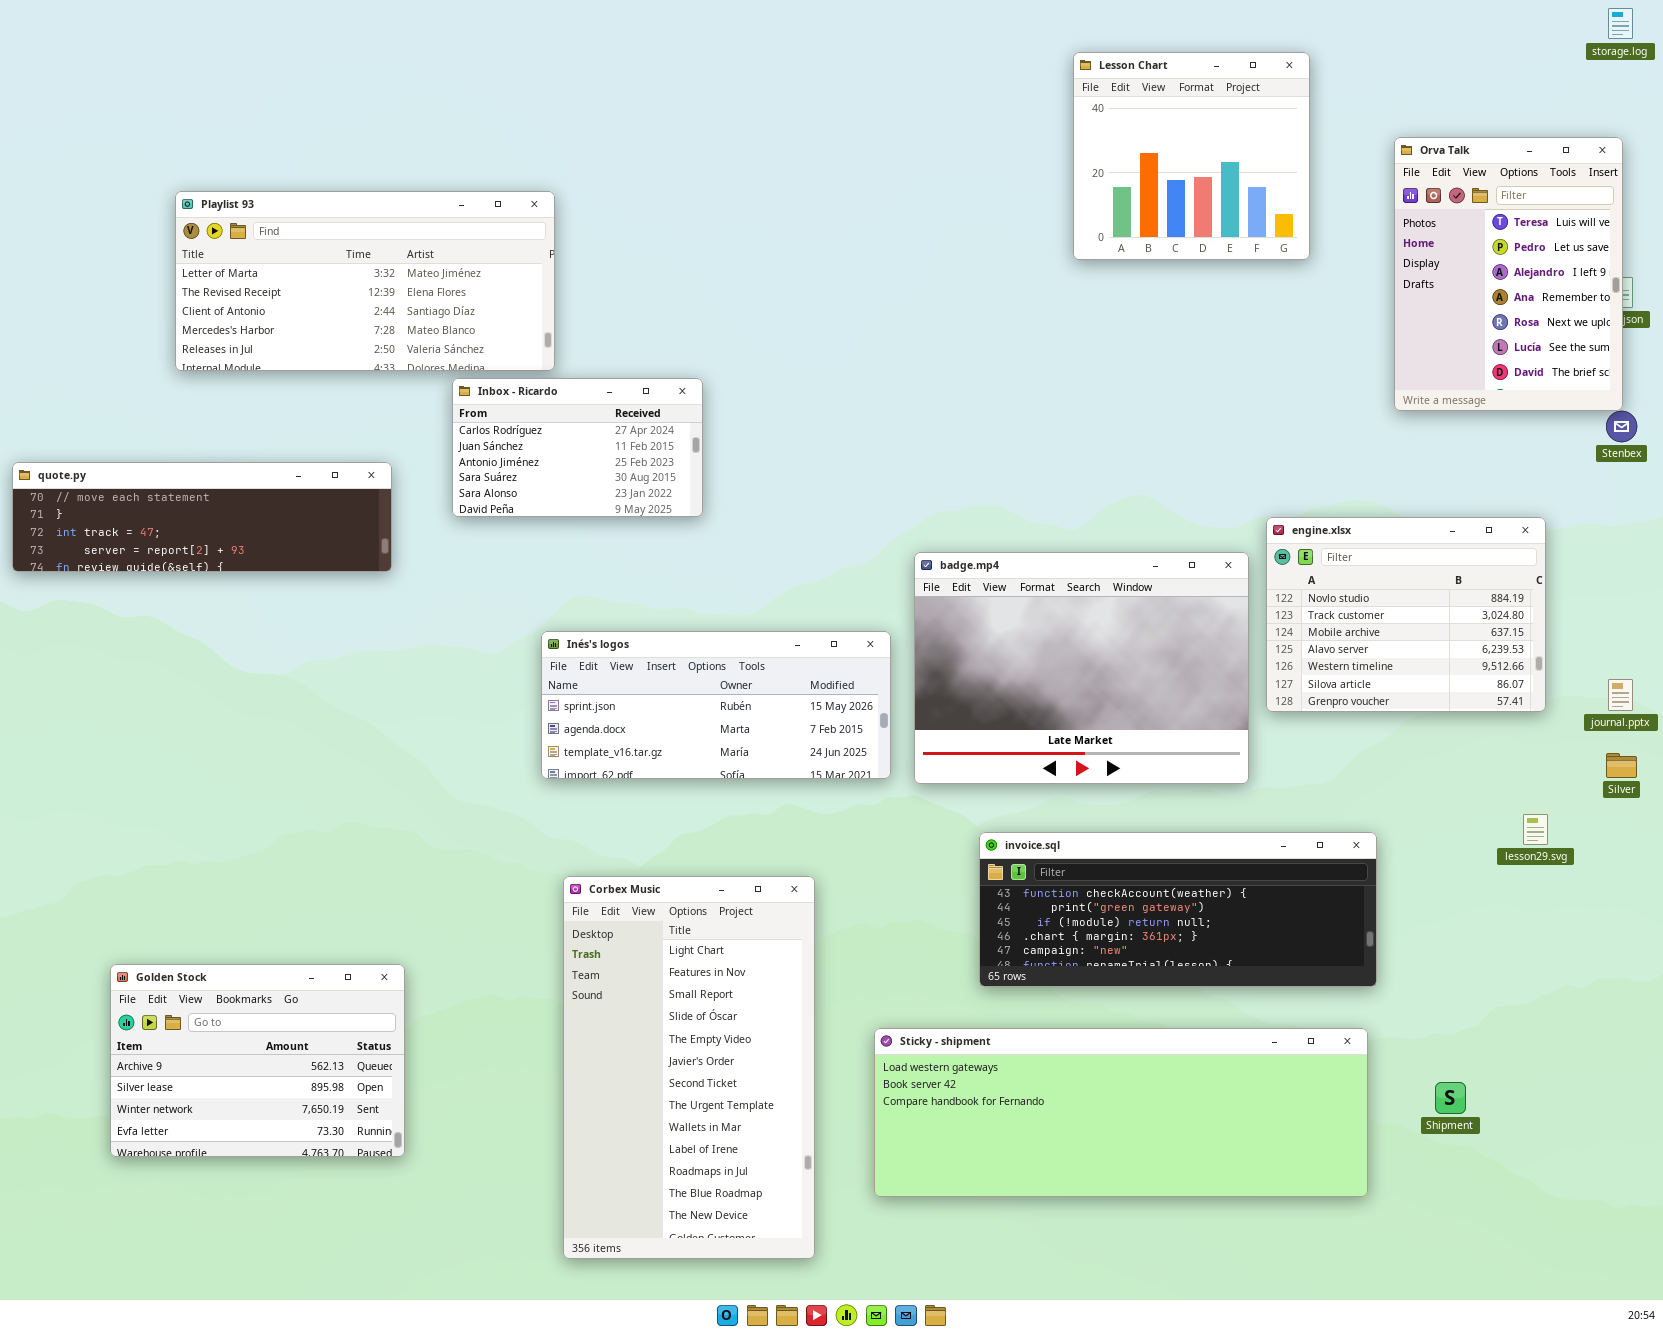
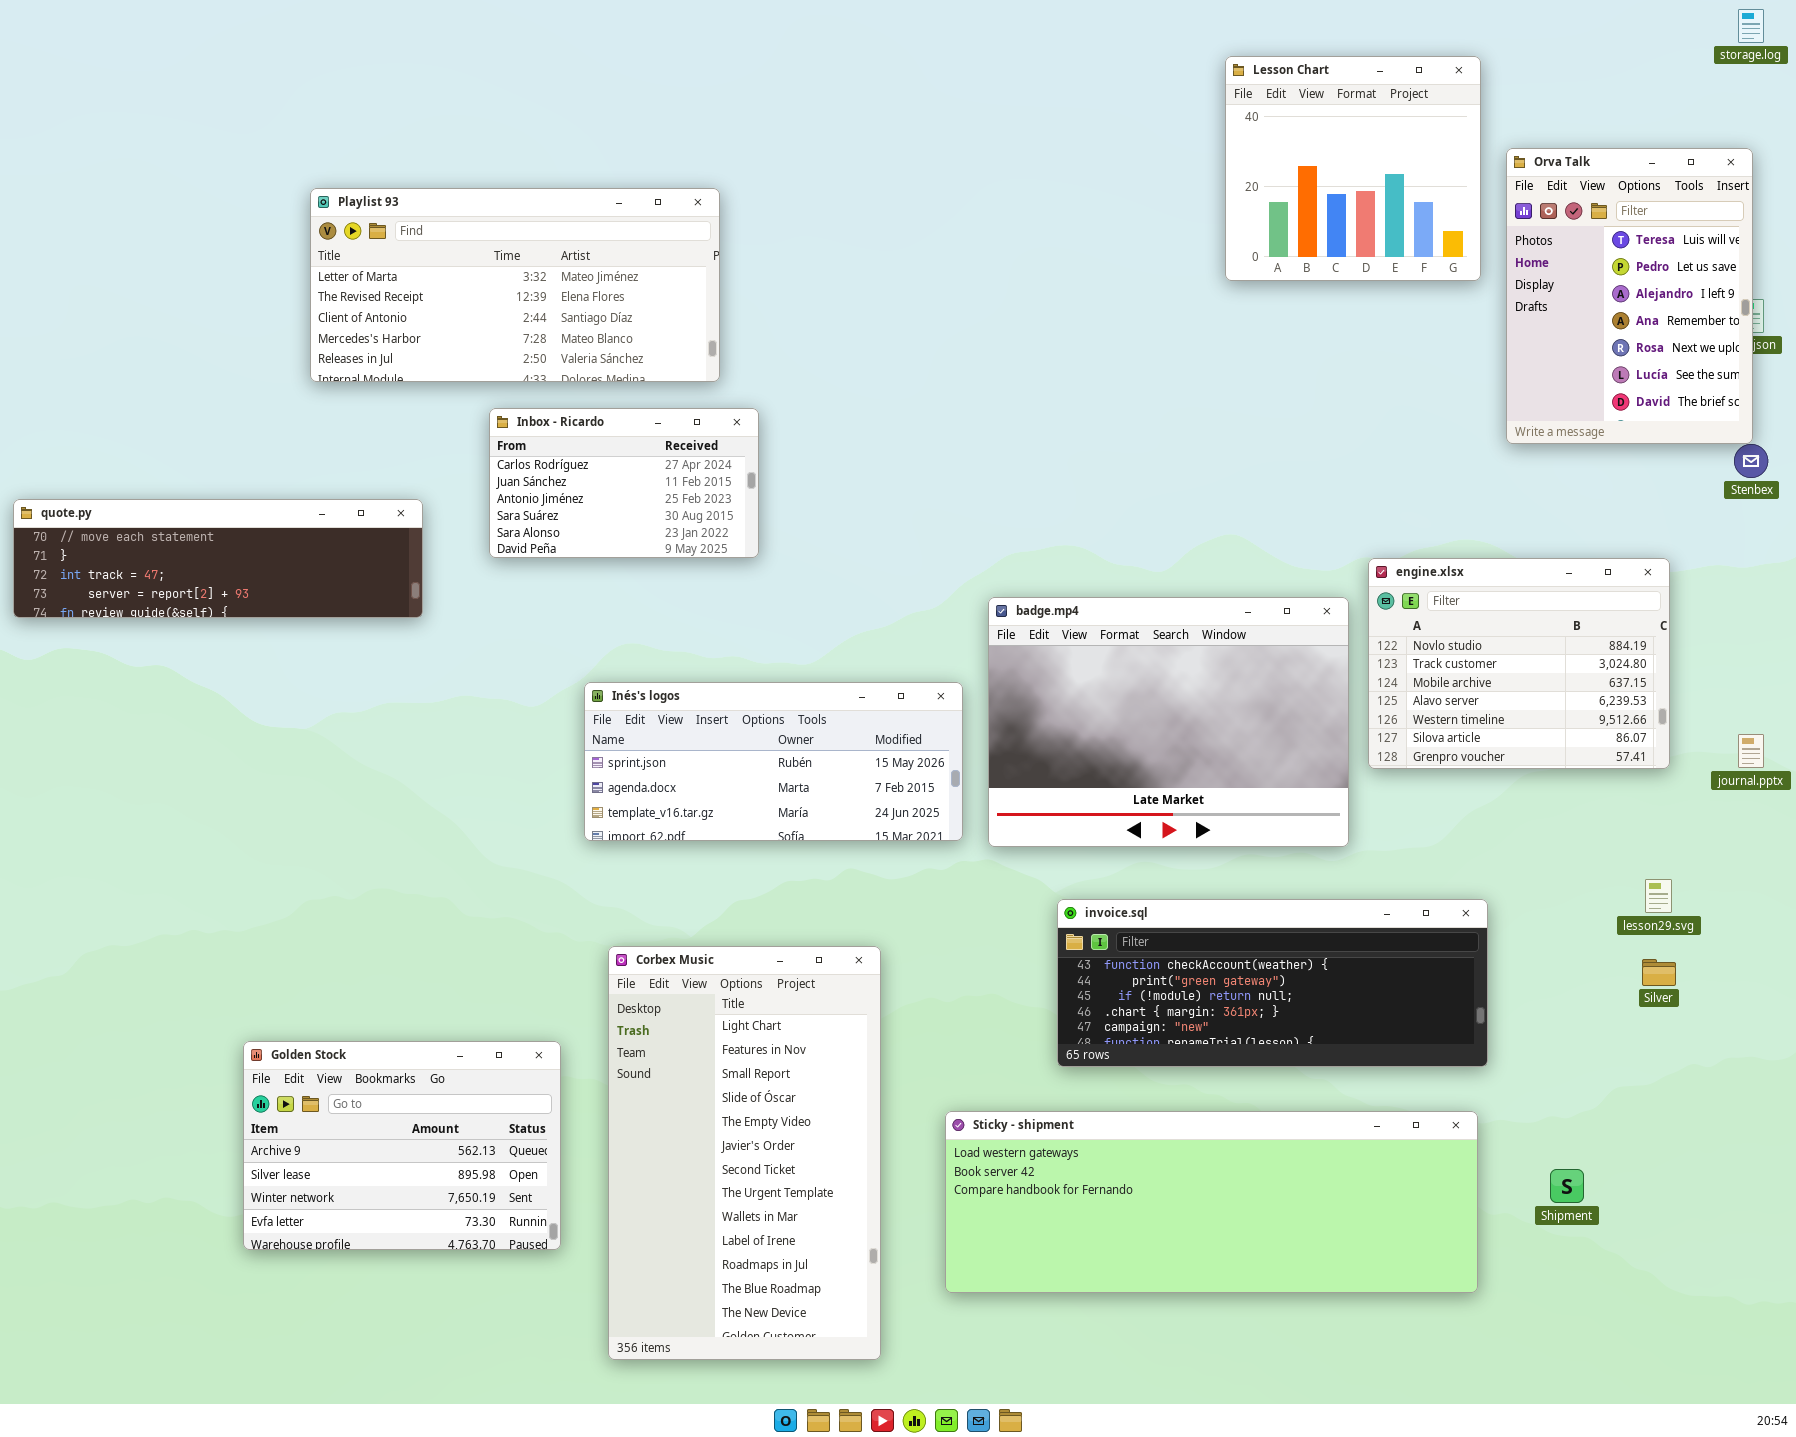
Lesson Chart: [1073,52,1310,260] -> [1225,56,1481,281], moved
Playlist 93: [175,191,555,371] -> [310,188,720,382], moved
Silver: [1606,753,1637,778] -> [1642,959,1676,986], moved
Golden Stock: [110,964,405,1157] -> [243,1041,561,1250], moved

